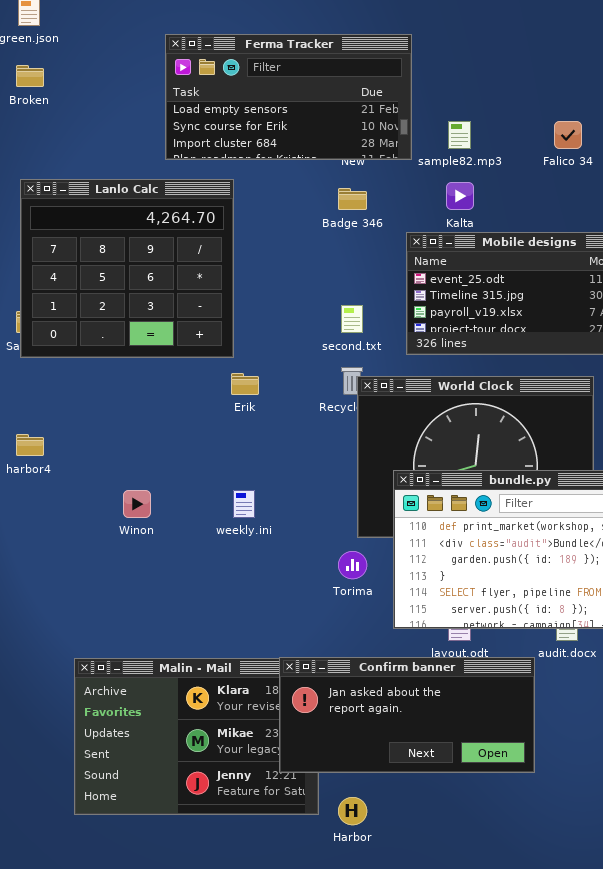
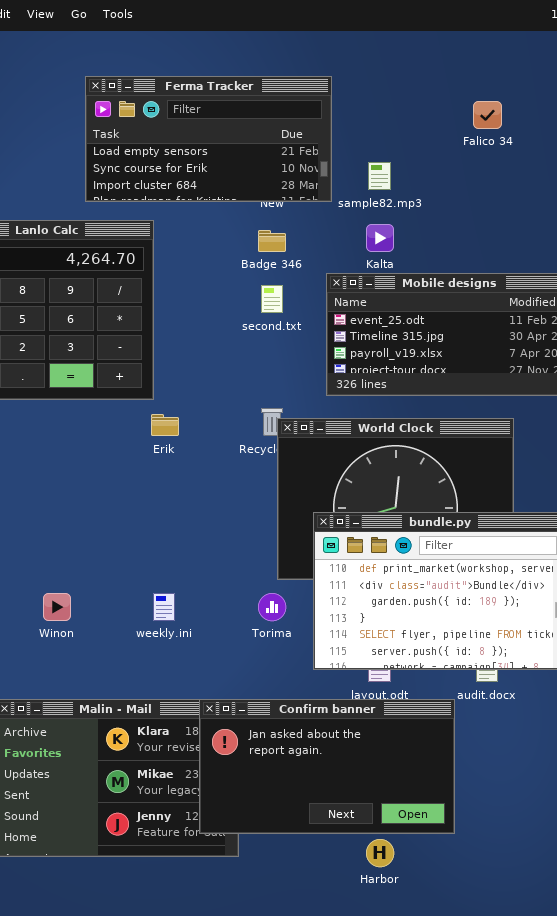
Falico 34: [554,121,582,149] -> [473,101,502,129], moved
second.txt: [341,305,363,333] -> [261,285,283,313], moved
Winon: [123,490,151,518] -> [43,593,71,621], moved
weekly.ini: [233,490,255,518] -> [153,593,175,621], moved
Confirm banner: [279,657,535,773] -> [199,699,455,834], resized
Harbor: [338,797,367,825] -> [366,839,394,867], moved

